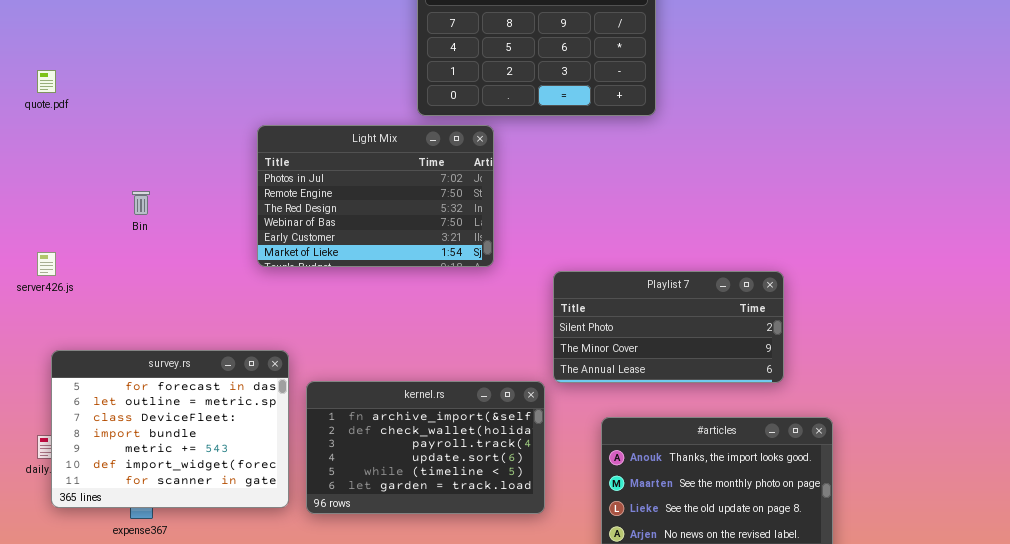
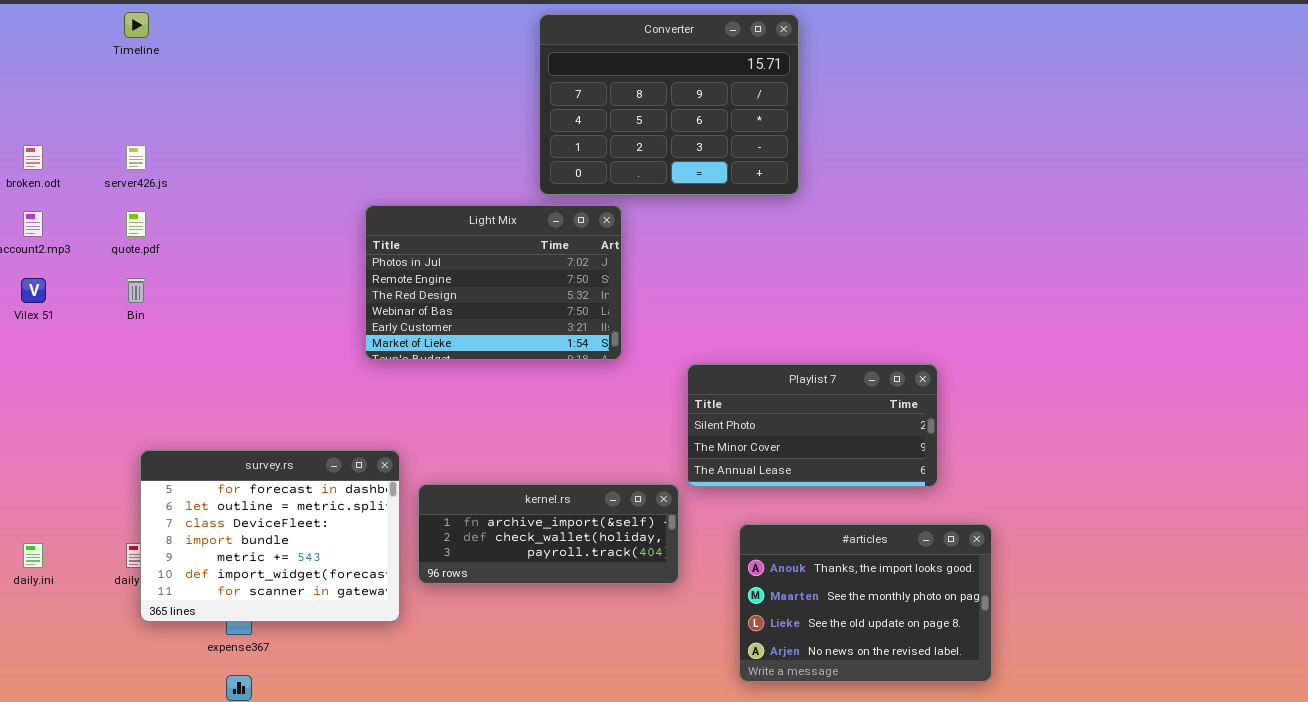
quote.pdf: [37,70,56,93] -> [126,211,146,237], moved
Bin: [132,191,150,215] -> [126,278,146,303], moved
server426.js: [37,252,56,276] -> [126,145,146,170], moved
kernel.rs: [306,381,545,514] -> [418,484,679,584], resized

